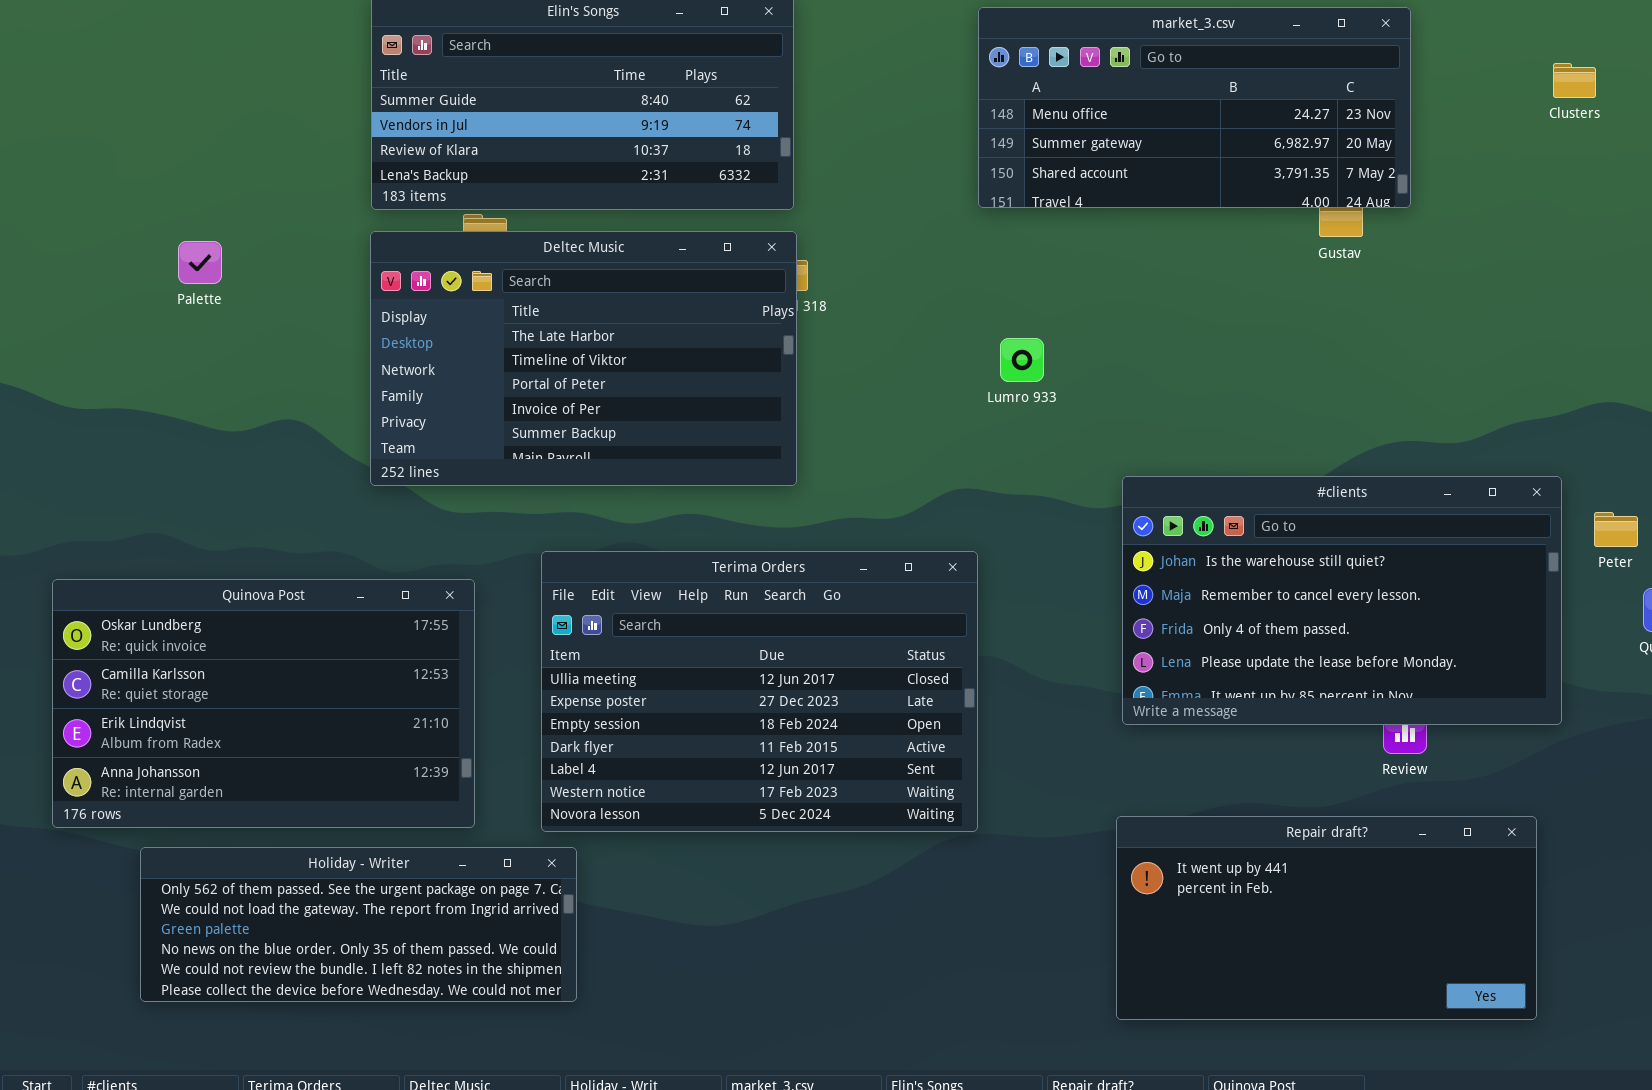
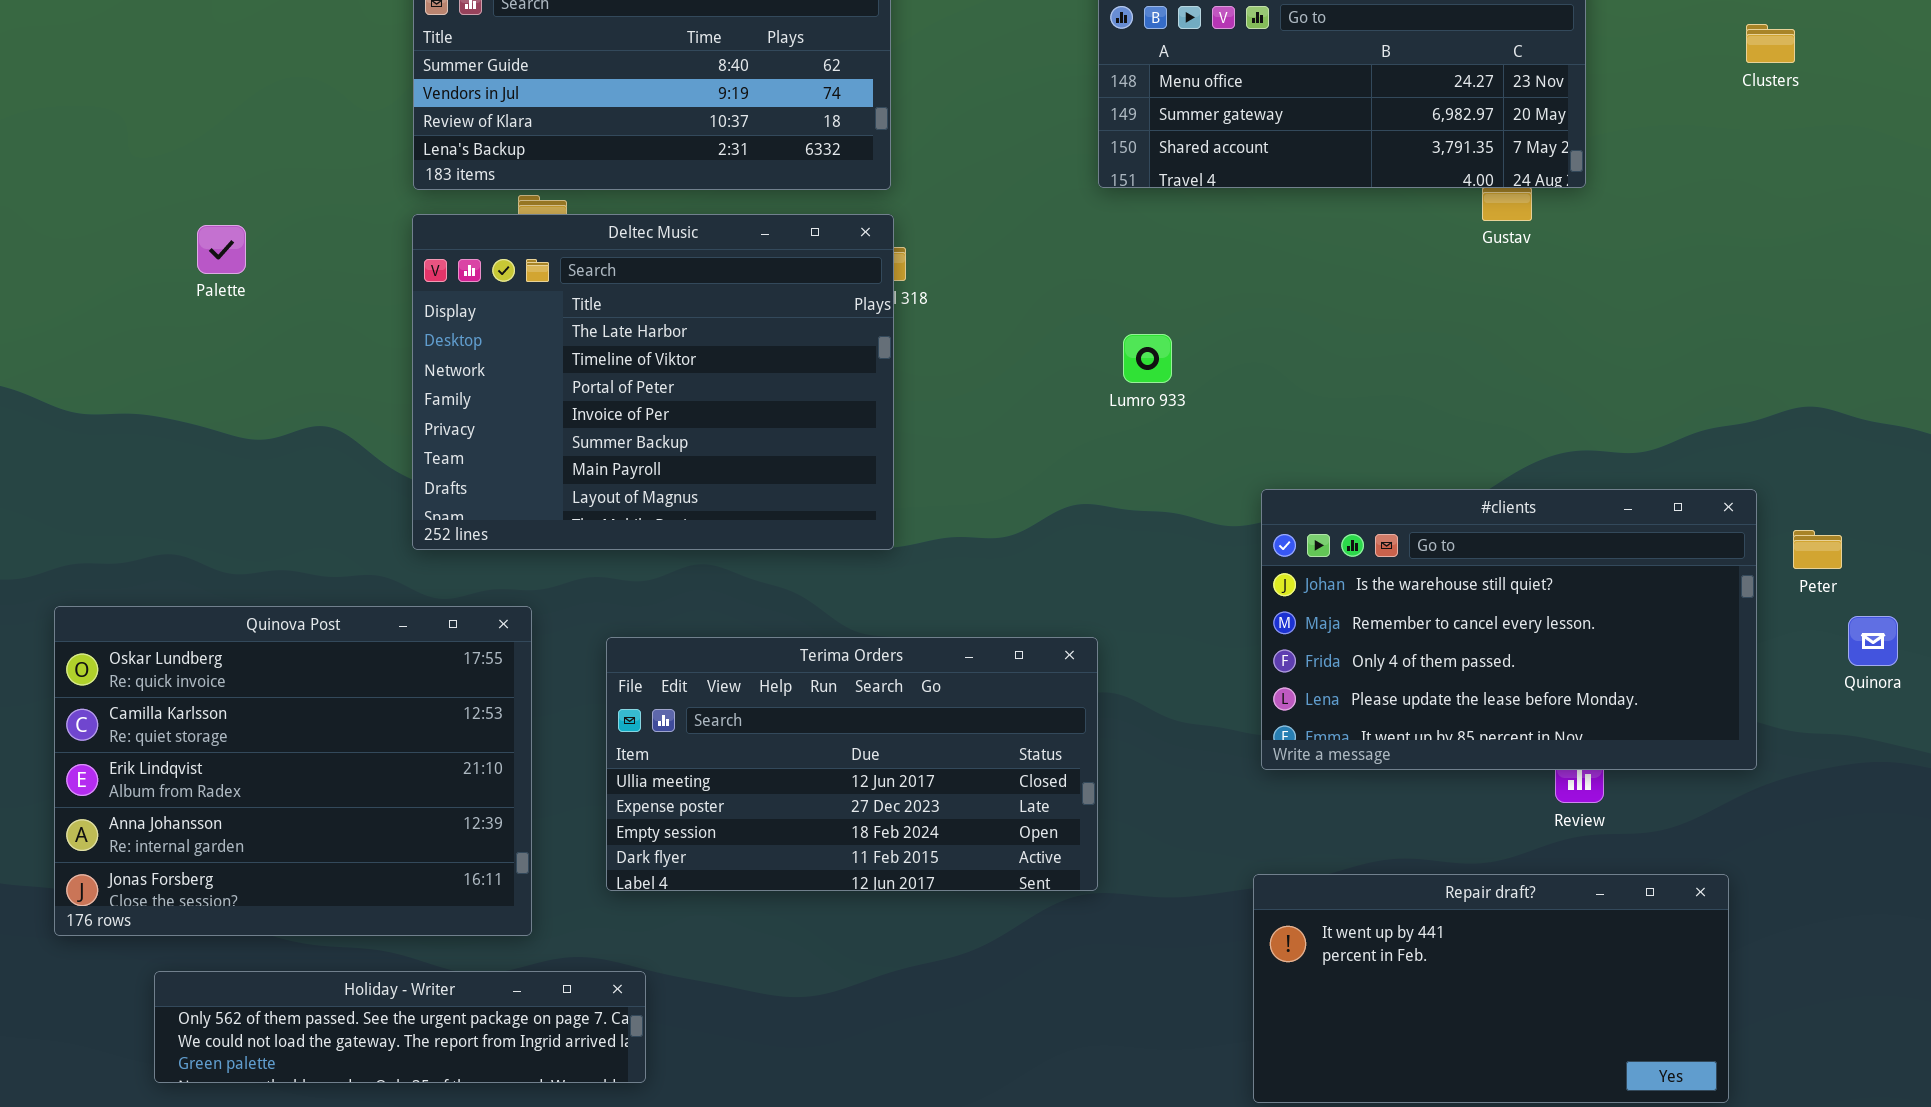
Deltec Music: [370,231,797,486] -> [412,214,894,550], resized
Terima Orders: [541,551,978,832] -> [606,637,1098,891], resized
Quinova Post: [52,579,475,828] -> [54,606,532,936], resized
Holiday - Writer: [140,847,577,1002] -> [154,971,646,1083], resized

